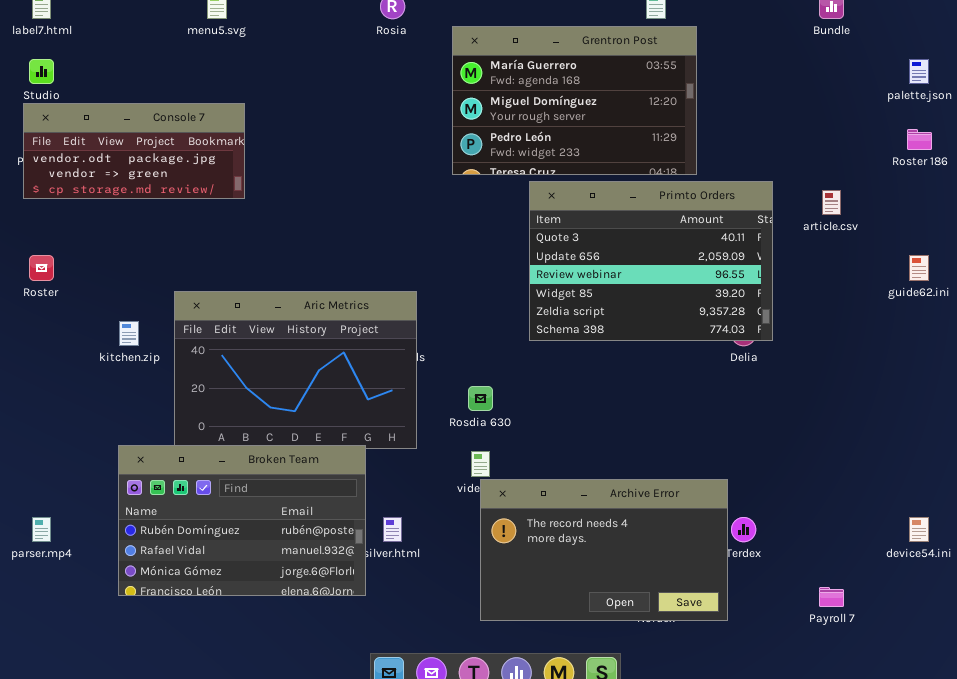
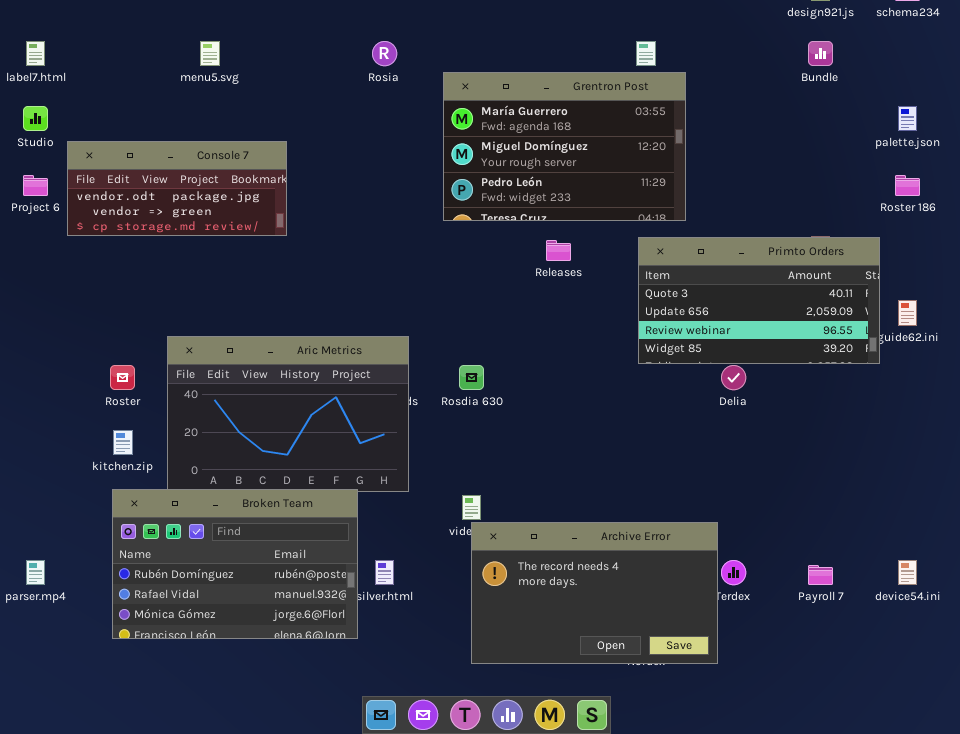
Console 7: [23,103,245,199] -> [67,141,287,236], moved
Primto Orders: [529,181,773,341] -> [638,237,880,364], moved, resized
Roster: [29,255,54,281] -> [110,365,135,390], moved
kitchen.zip: [119,321,139,346] -> [113,430,133,455], moved
Rosdia 630: [468,386,493,411] -> [459,365,484,390], moved
Payroll 7: [819,587,844,607] -> [808,565,833,585], moved

